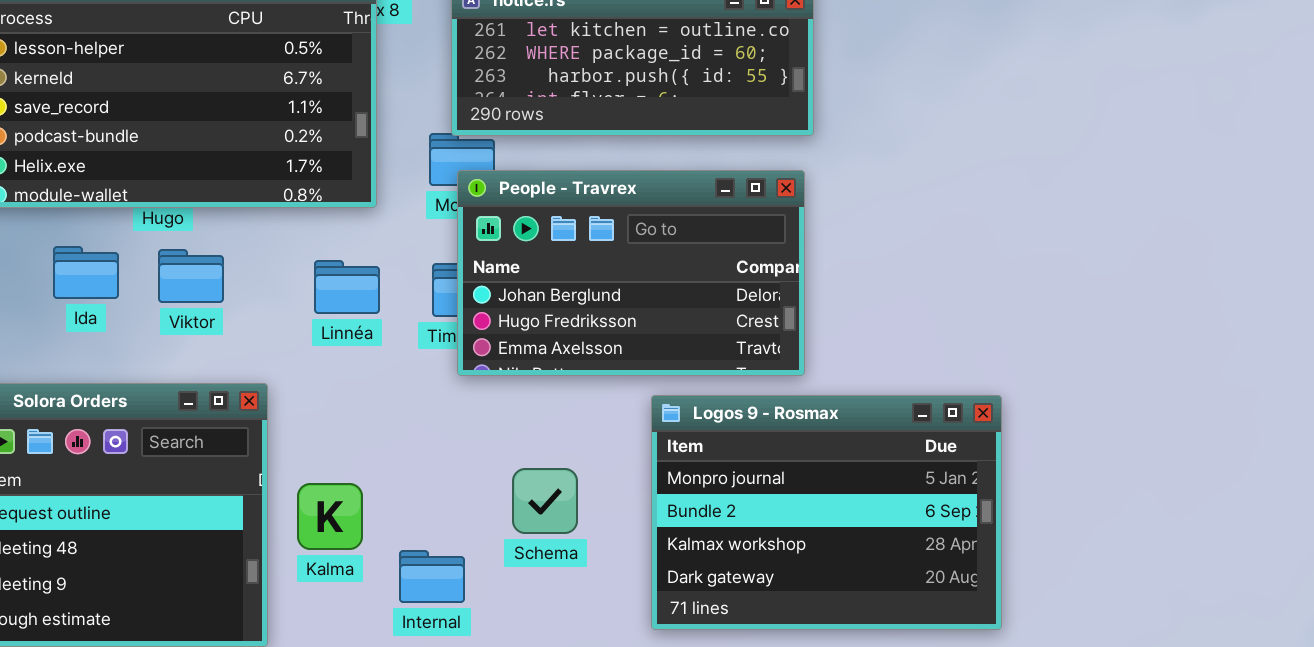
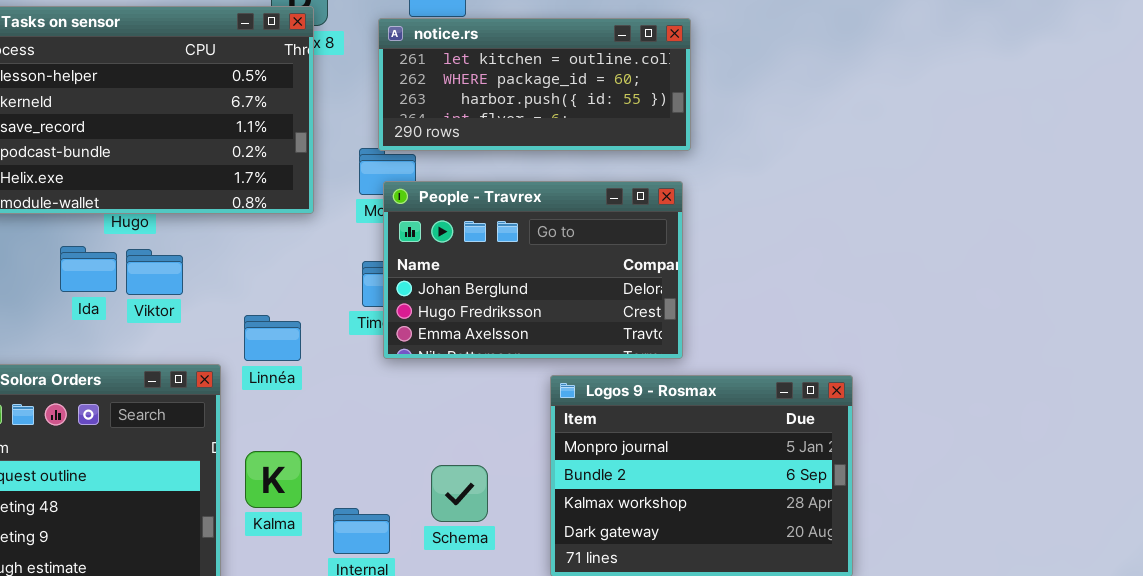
Ida: [53,246,119,299] -> [60,246,117,292], moved
Linnéa: [314,260,380,314] -> [244,315,301,361], moved
Schema: [512,468,578,534] -> [431,465,488,522], moved

